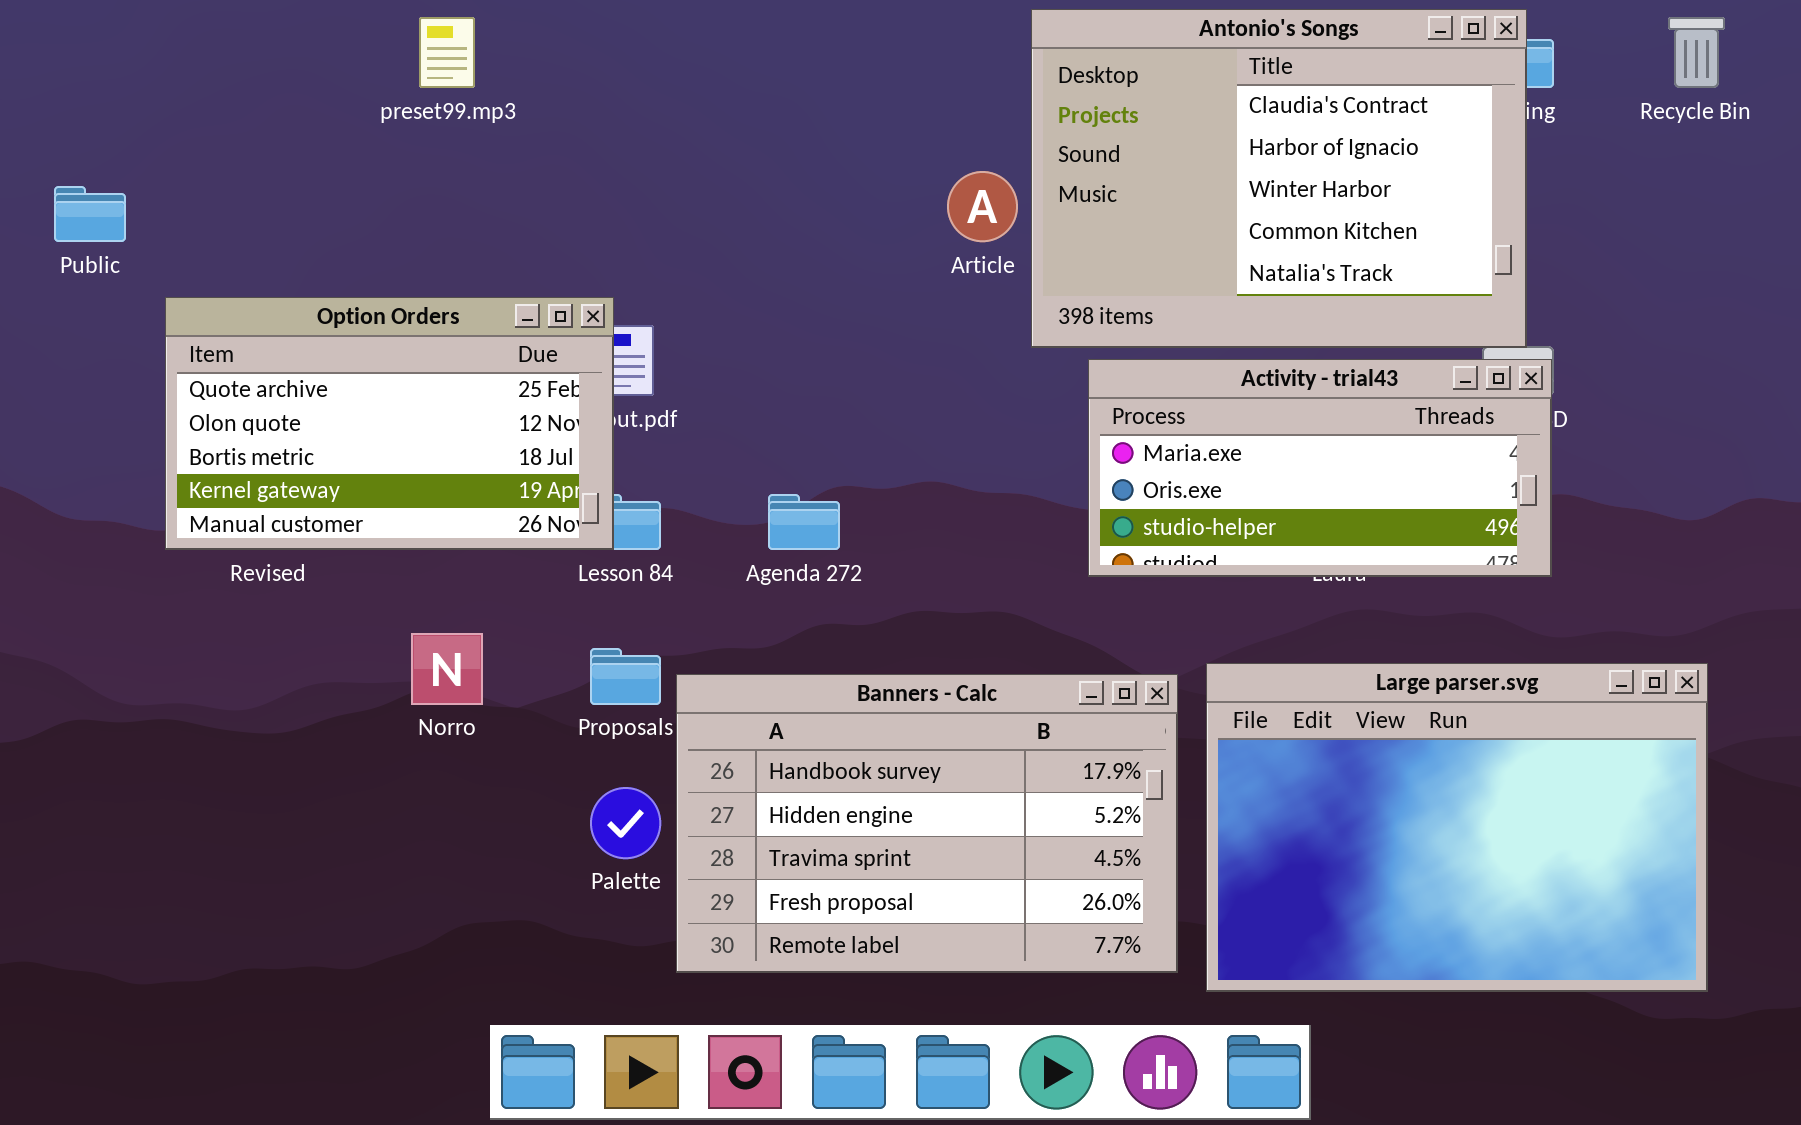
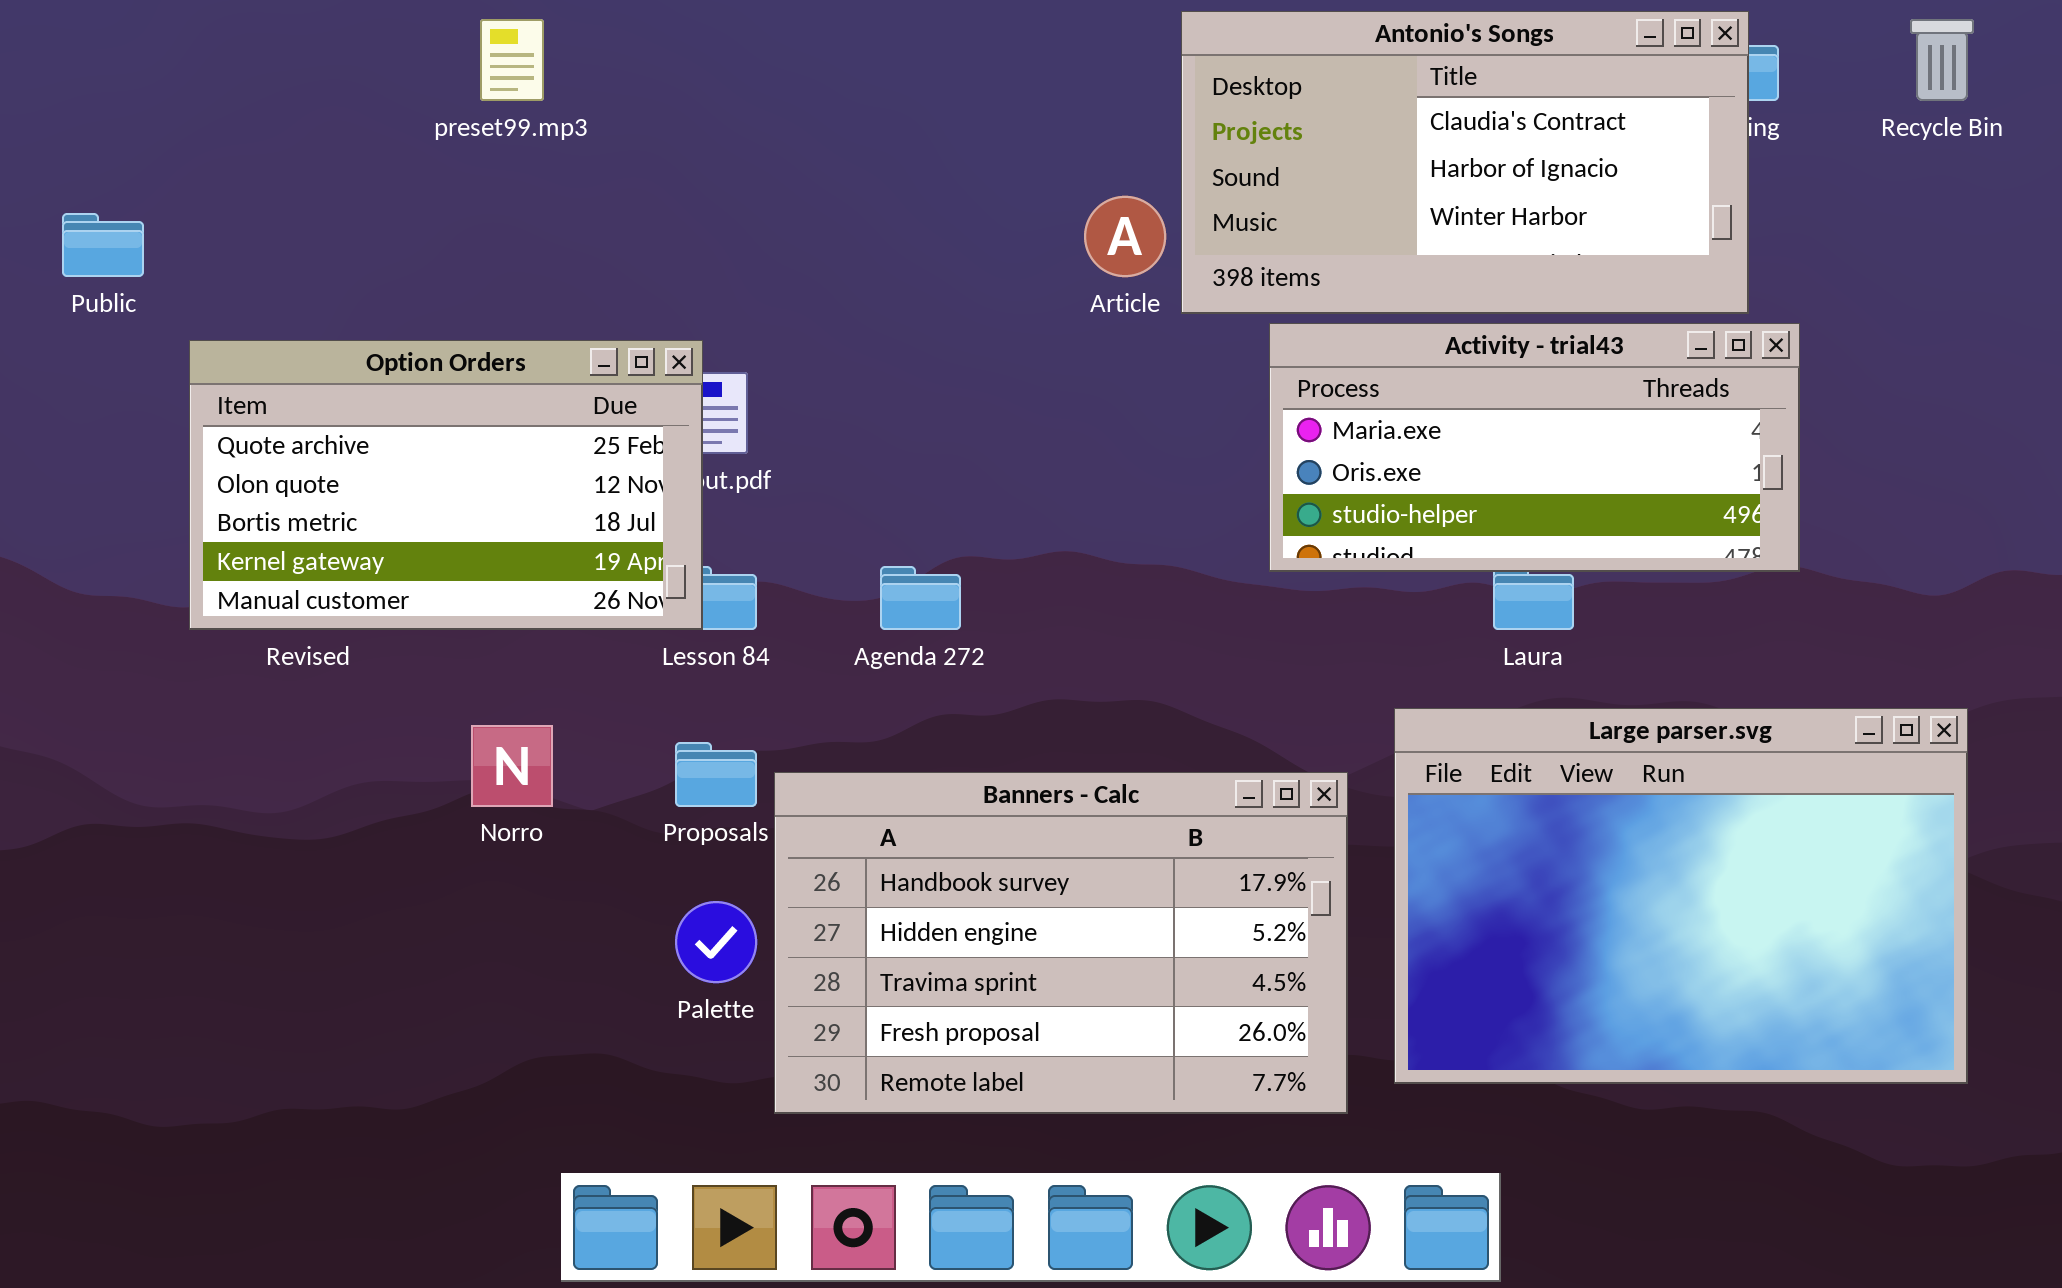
Antonio's Songs: [1031,9,1527,348] -> [1181,11,1749,314], resized
Activity - trial43: [1088,359,1552,577] -> [1269,323,1800,572], moved
Large parser.svg: [1206,663,1708,992] -> [1394,708,1968,1084], moved

